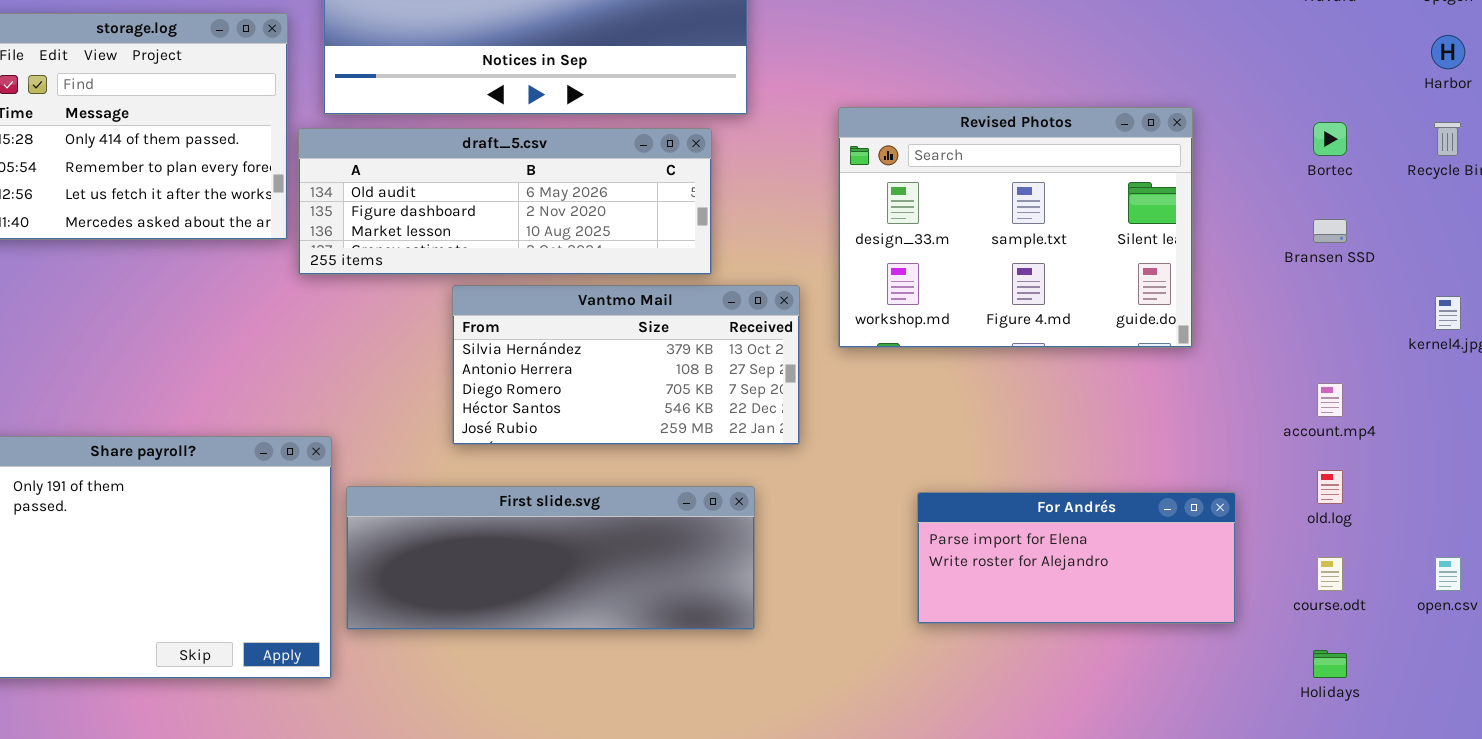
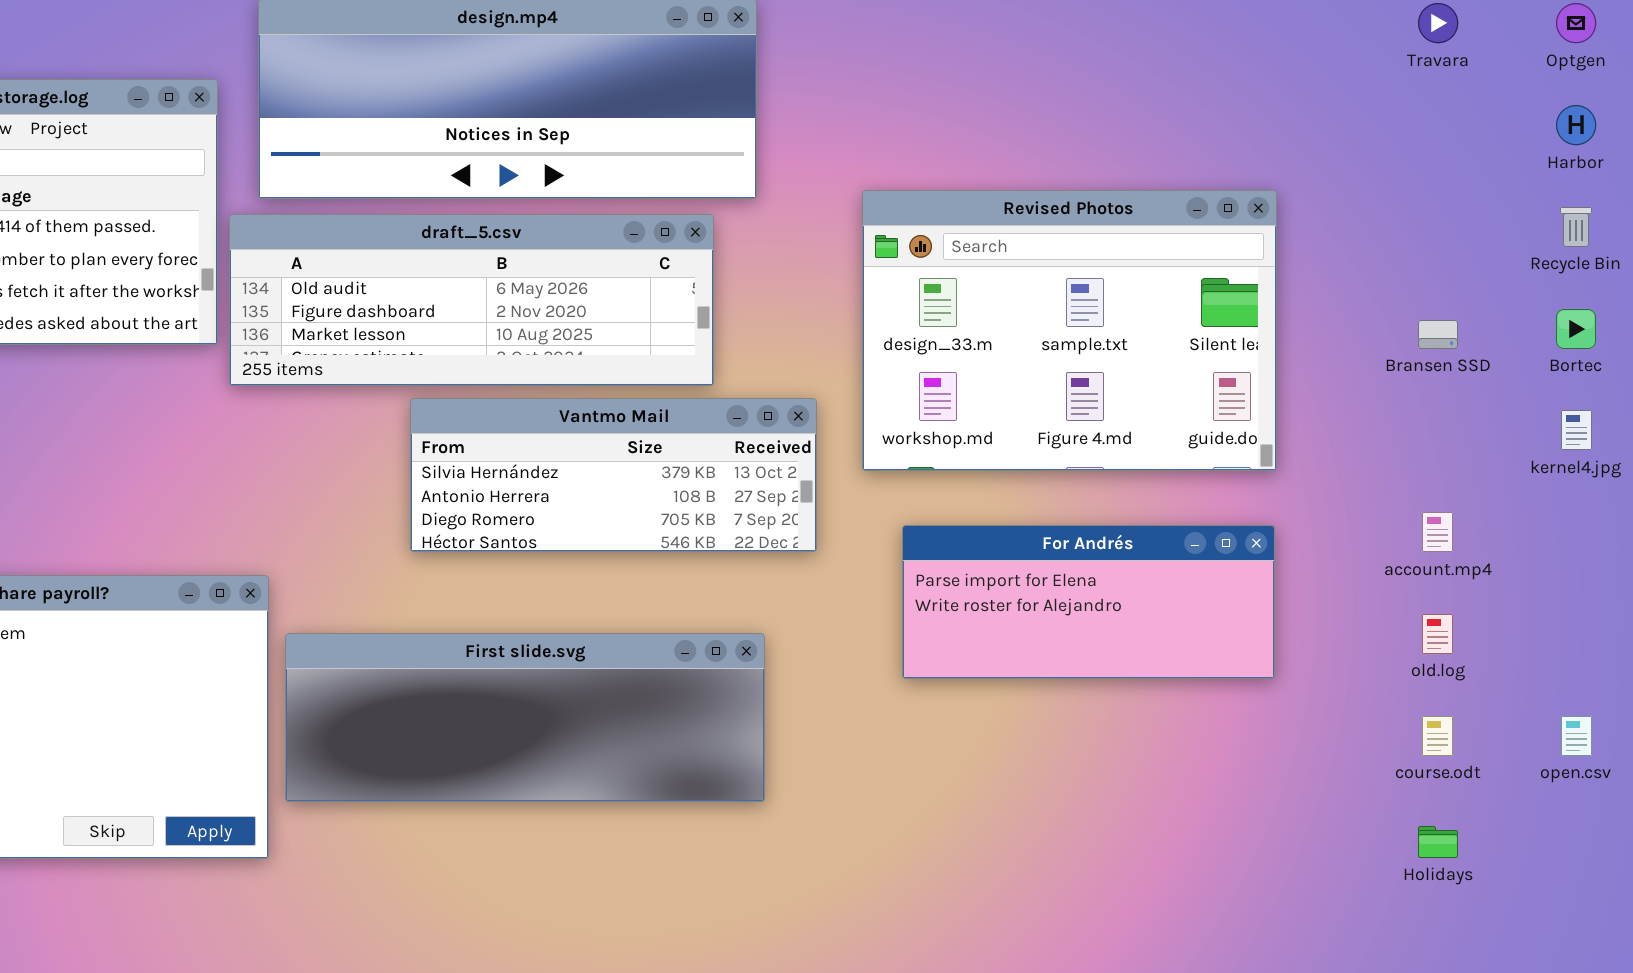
Bortec: [1313,122,1347,156] -> [1556,309,1596,349], moved
Vantmo Mail: [452,285,800,445] -> [410,398,817,552], resized
For Andrés: [917,492,1236,624] -> [902,525,1275,679], moved

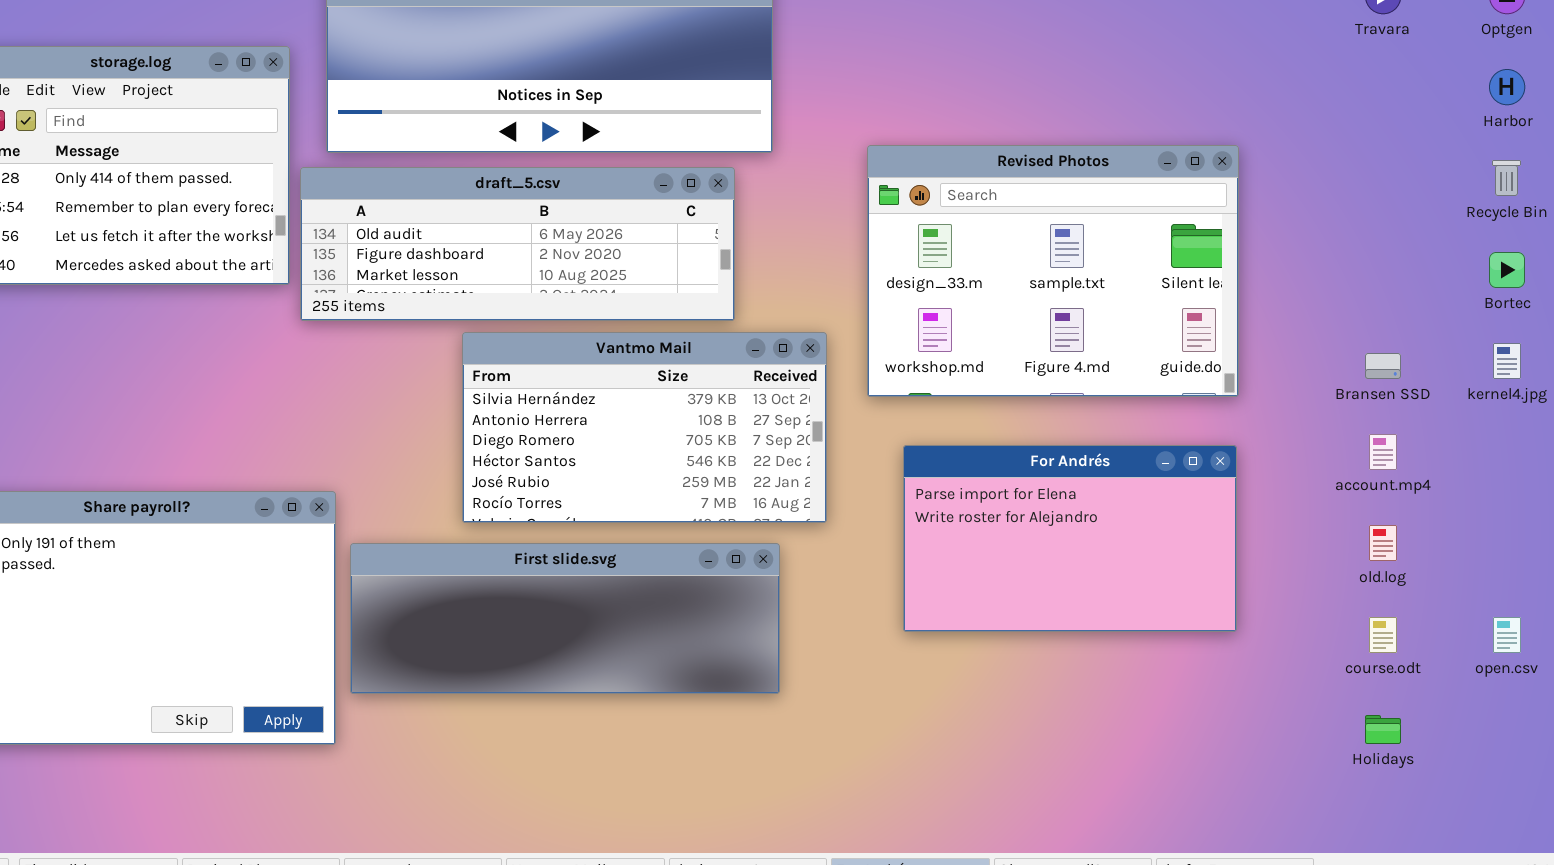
Bransen SSD: [1418,320,1458,349] -> [1365,353,1401,379], moved
Vantmo Mail: [410,398,817,552] -> [462,332,827,523], resized
For Andrés: [902,525,1275,679] -> [903,445,1237,632], resized

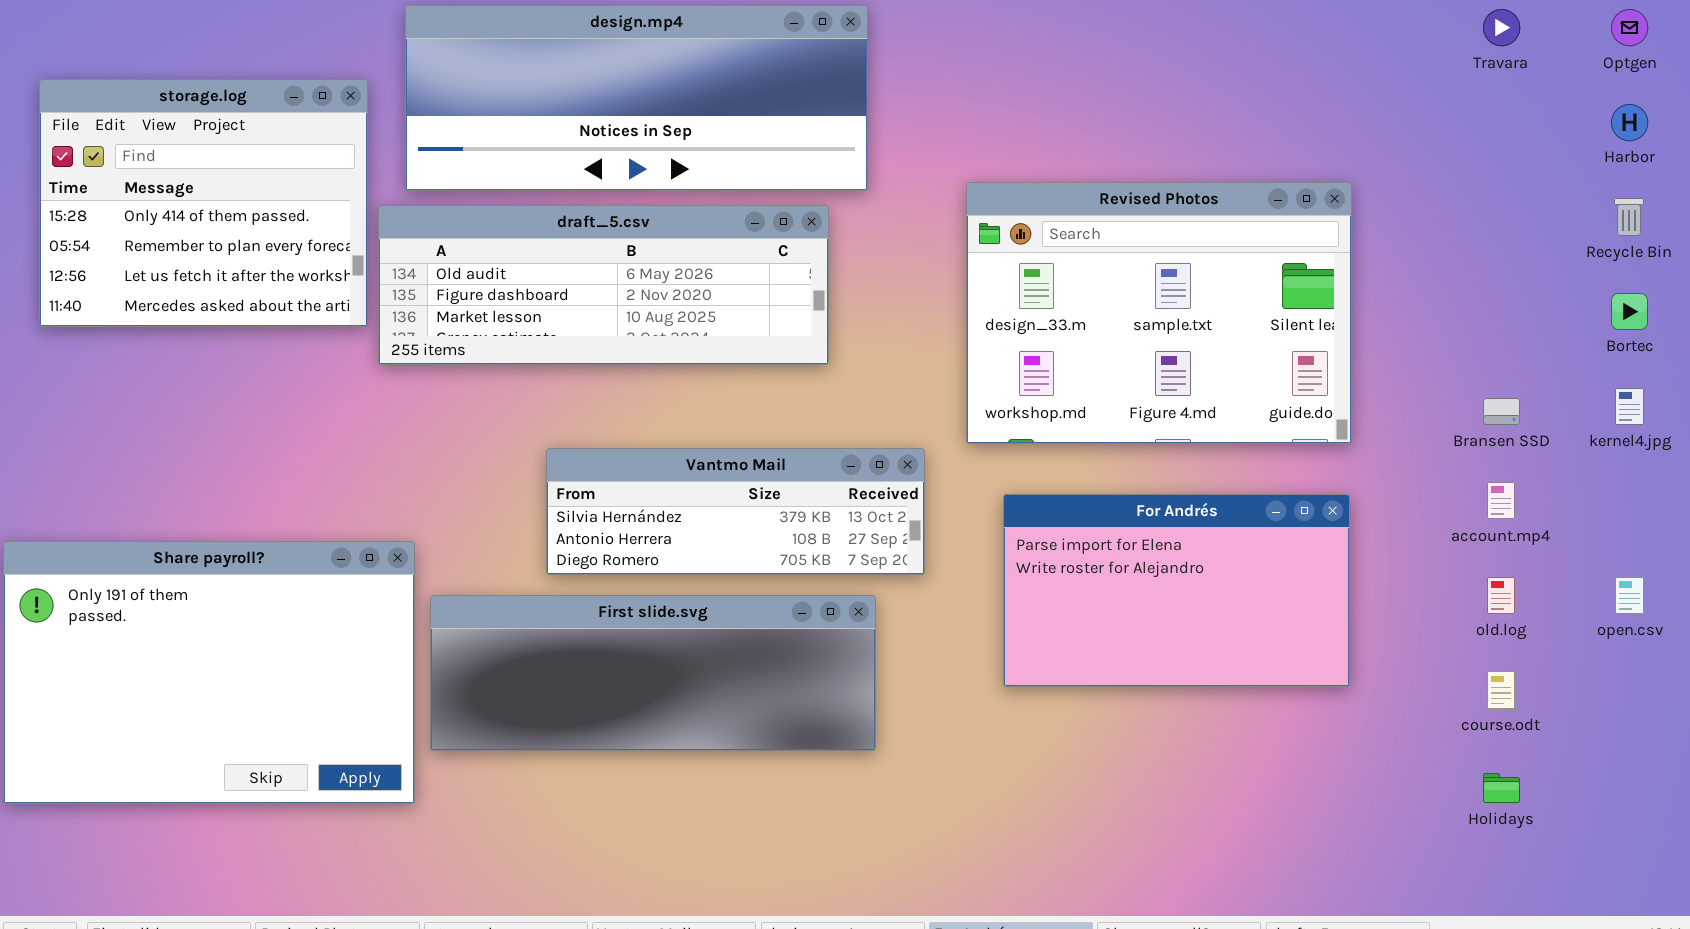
Vantmo Mail: [462,332,827,523] -> [546,448,925,575], resized
open.csv: [1493,617,1521,653] -> [1615,577,1644,614], moved

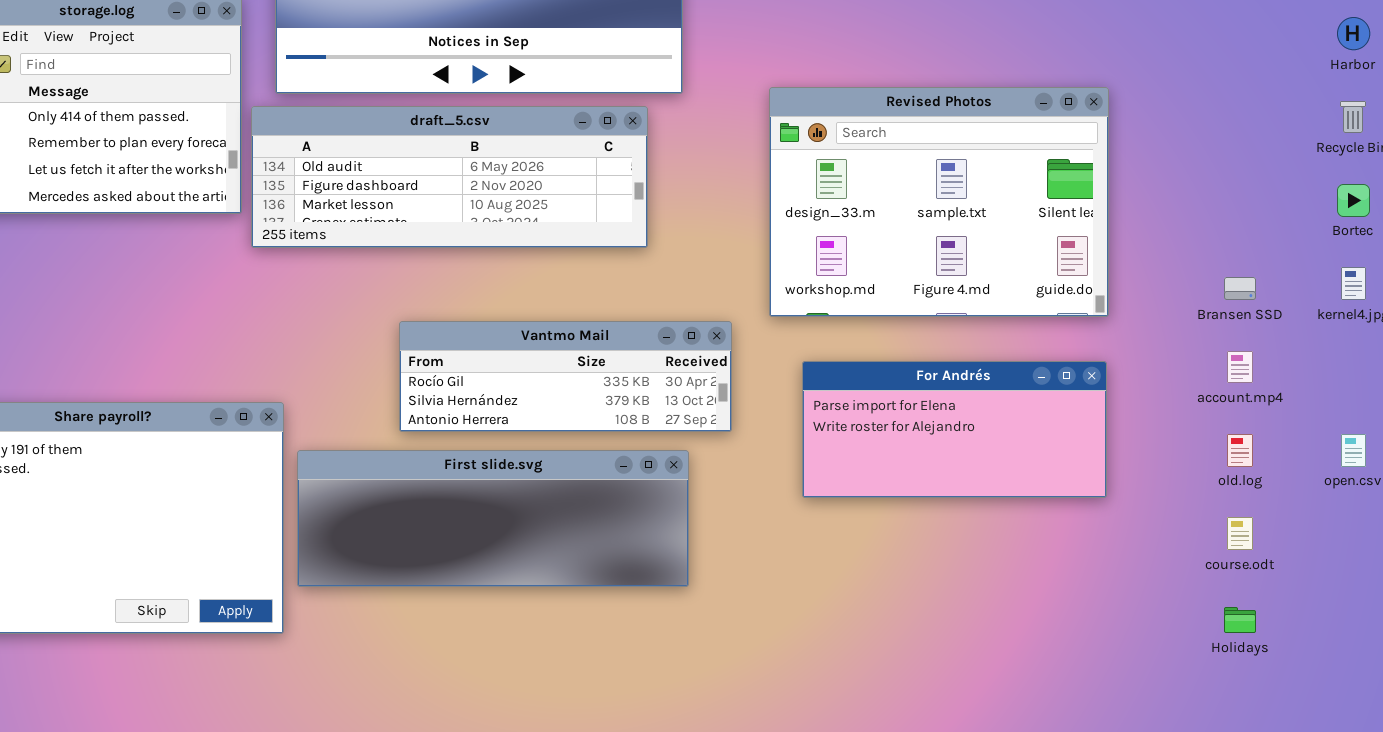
Vantmo Mail: [546,448,925,575] -> [399,321,732,432], scrolled up 1 row
For Andrés: [1003,494,1350,687] -> [802,361,1107,498], resized

